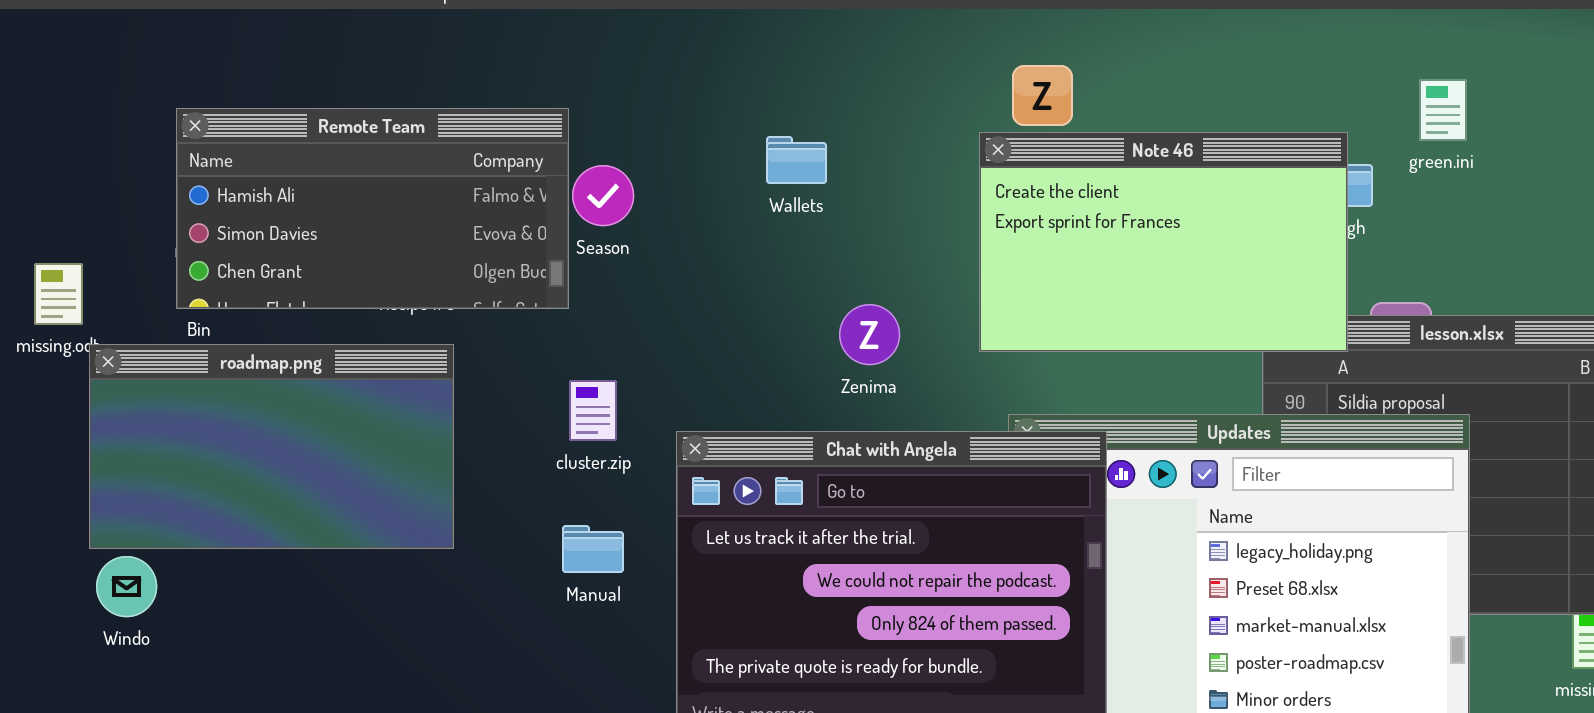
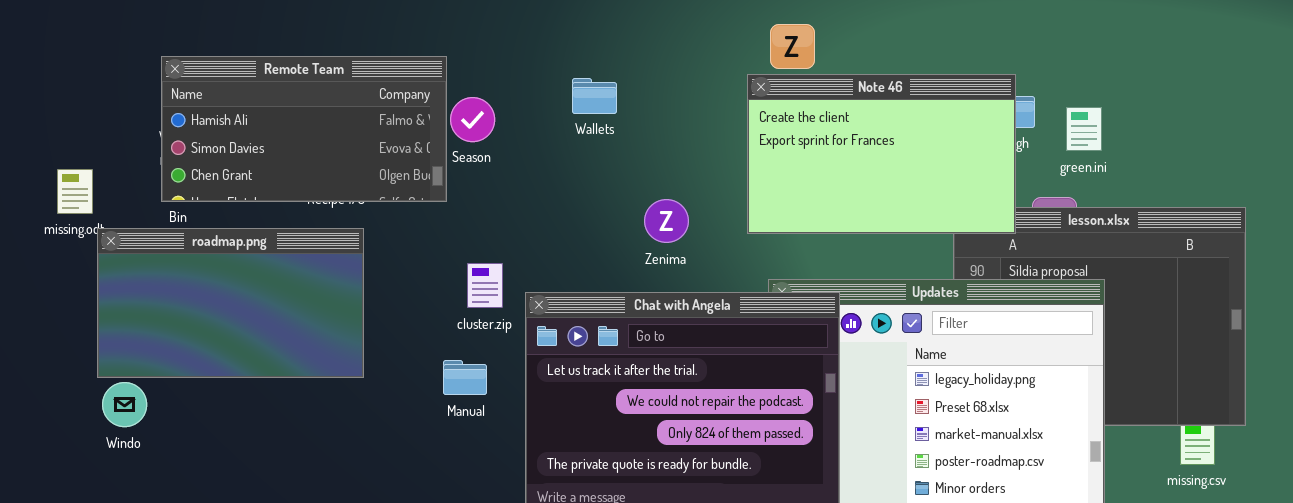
green.ini: [1419,79,1467,141] -> [1066,107,1102,151], moved
Wallets: [766,136,827,184] -> [572,78,617,114], moved
cluster.zip: [569,380,617,441] -> [467,263,503,308], moved

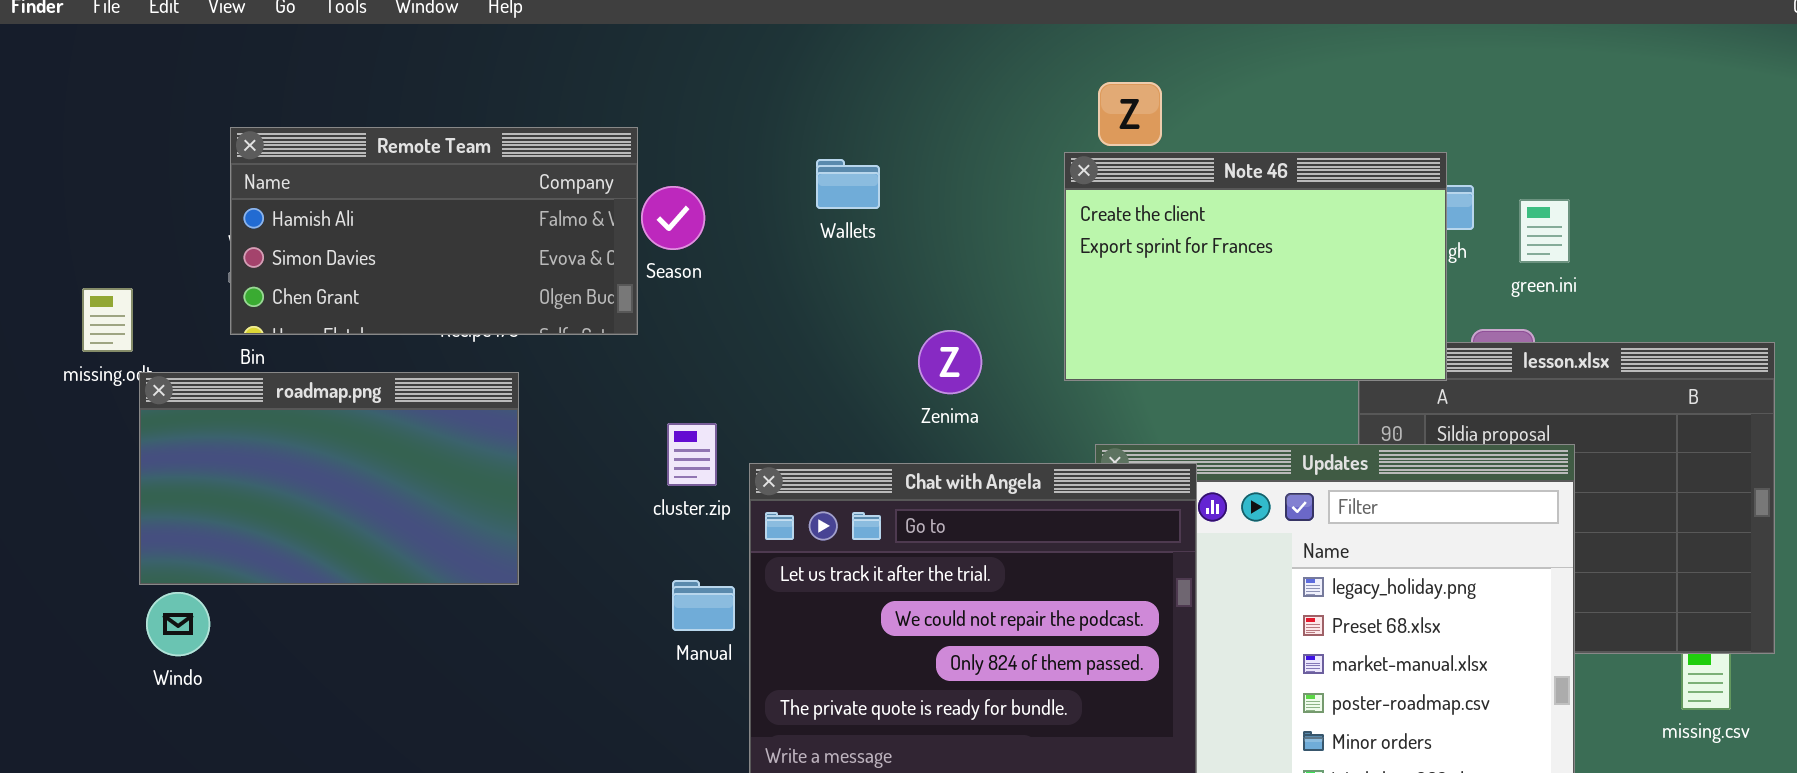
Manual: [443,360,487,395] -> [672,580,735,631], moved

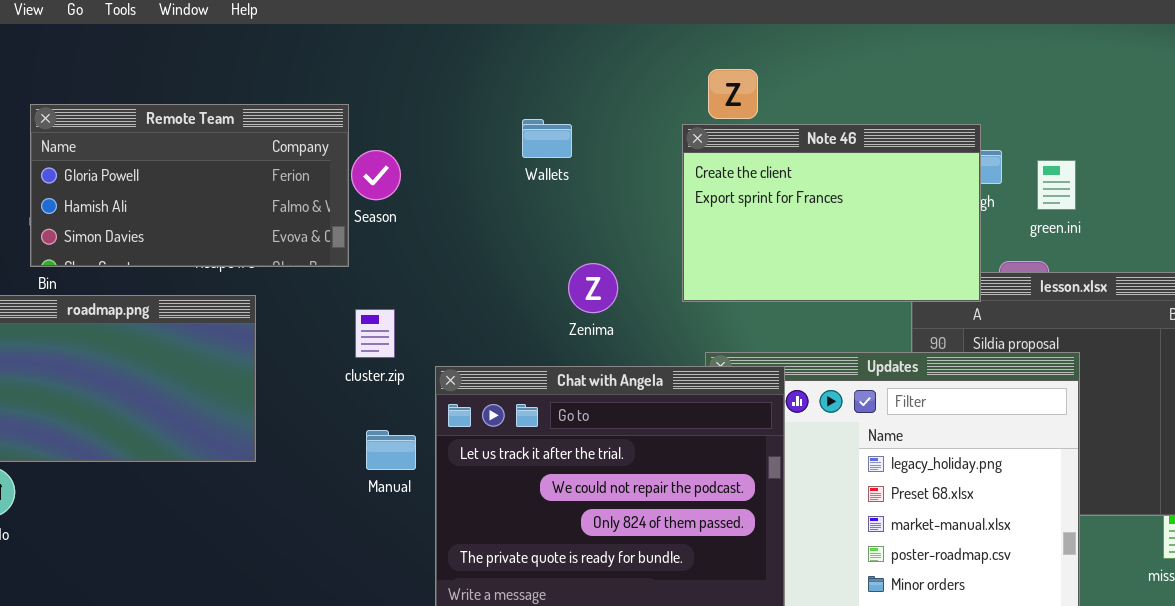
Remote Team: [230,127,638,335] -> [30,104,349,267], scrolled up 1 row
Wallets: [816,159,880,209] -> [522,119,572,158], moved
cluster.zip: [667,423,717,486] -> [355,309,395,358], moved
Manual: [672,580,735,631] -> [366,430,416,470], moved

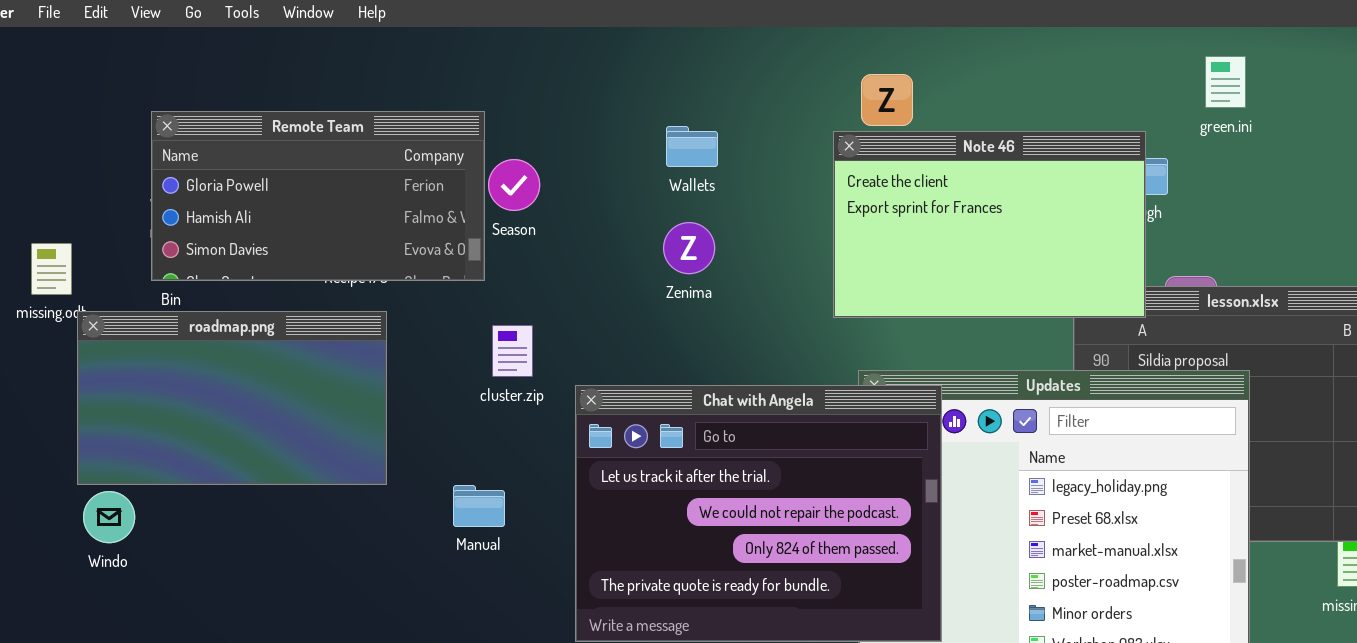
green.ini: [1037,160,1076,210] -> [1205,56,1246,108], moved
Zenima: [568,263,618,313] -> [663,222,715,274], moved
Manual: [366,430,416,470] -> [453,485,505,527], moved

